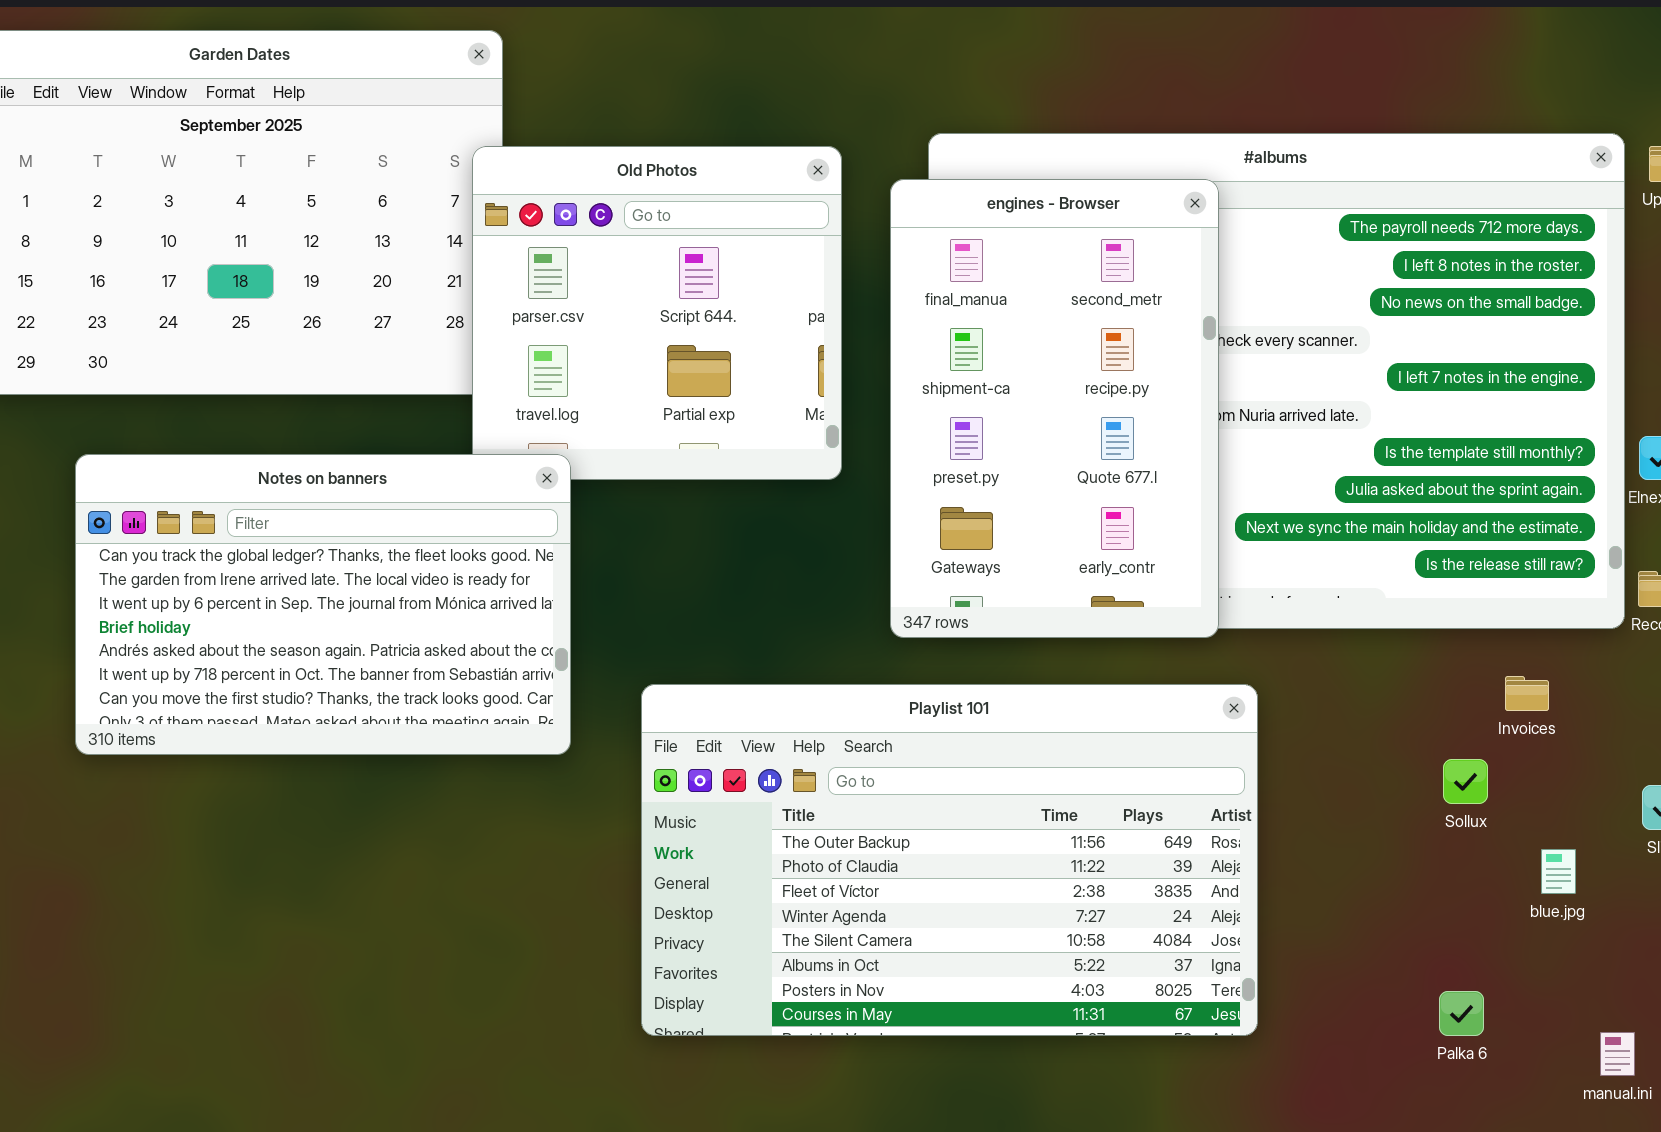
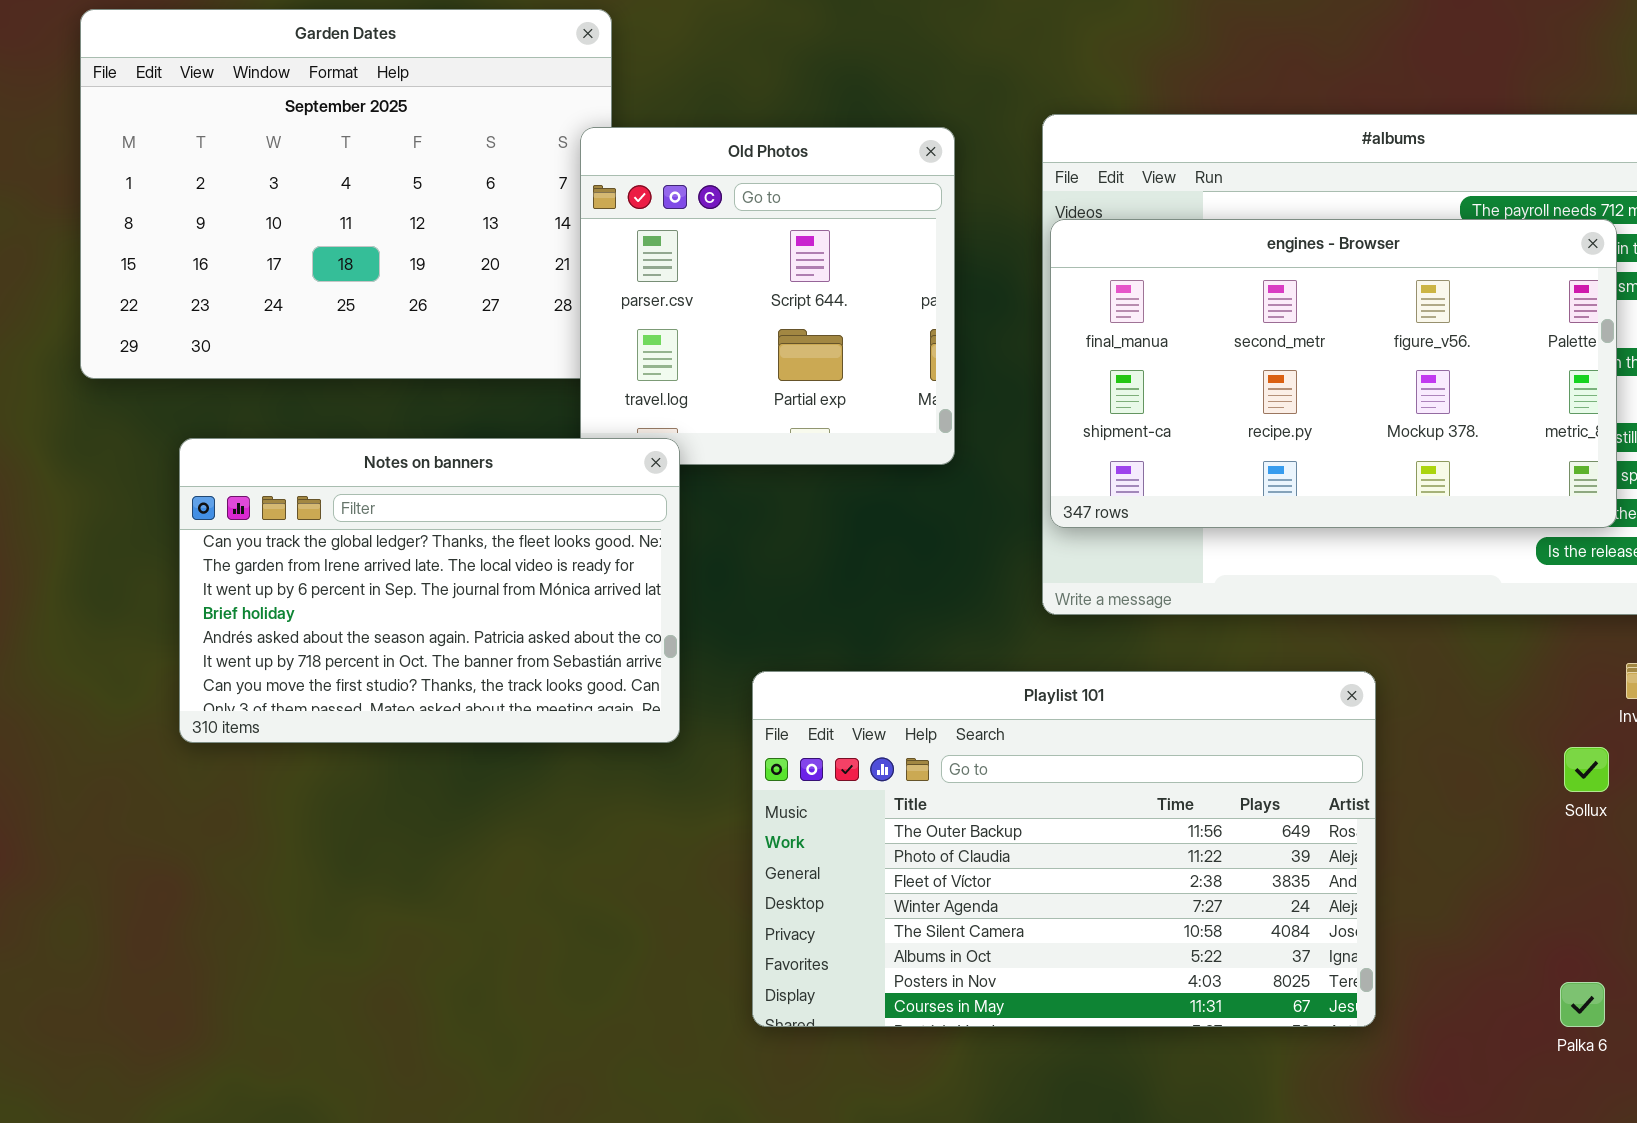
engines - Browser: [890,179,1219,638] -> [1050,219,1617,528], moved, resized

